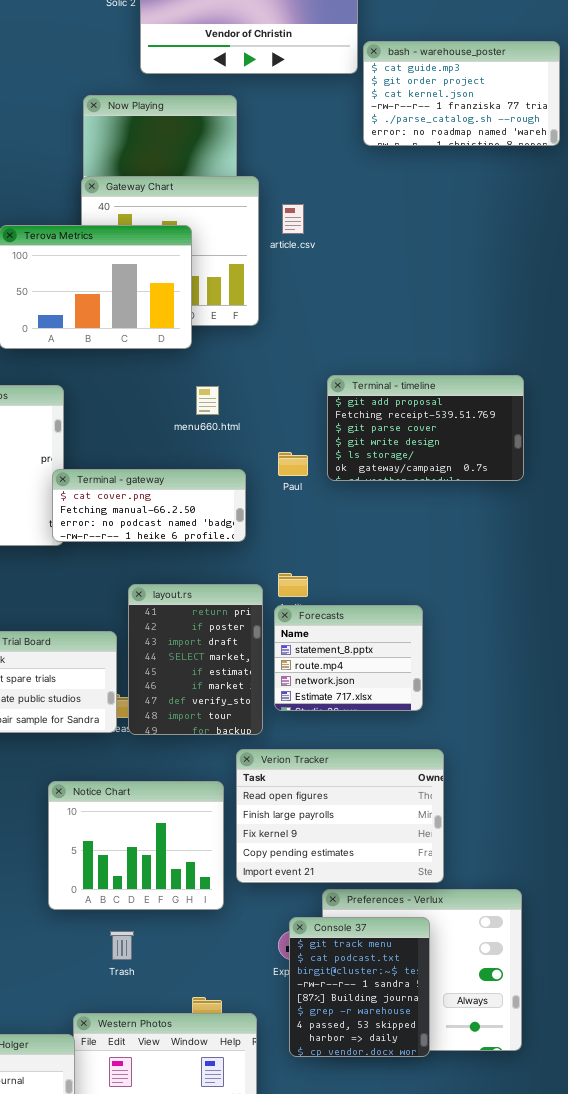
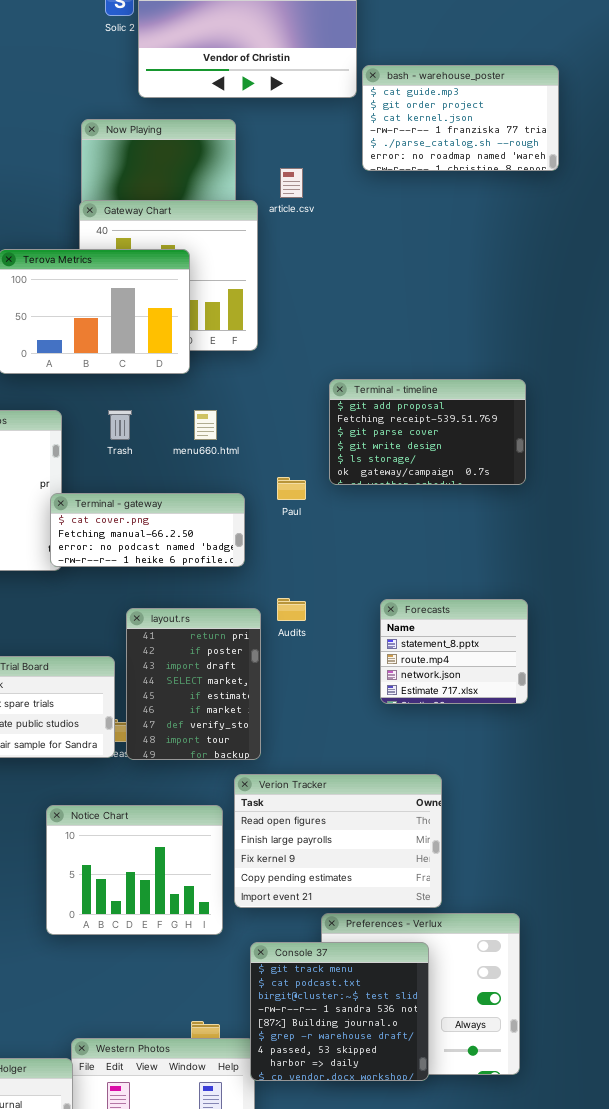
article.csv: [282,204,304,234] -> [280,168,303,198], moved
Terminal - timeline: [327,375,524,481] -> [329,379,526,485], moved
Forecasts: [274,605,423,711] -> [380,599,528,704], moved
Console 37: [289,917,430,1057] -> [250,942,429,1081], resized
Trash: [110,931,134,960] -> [108,410,132,440], moved

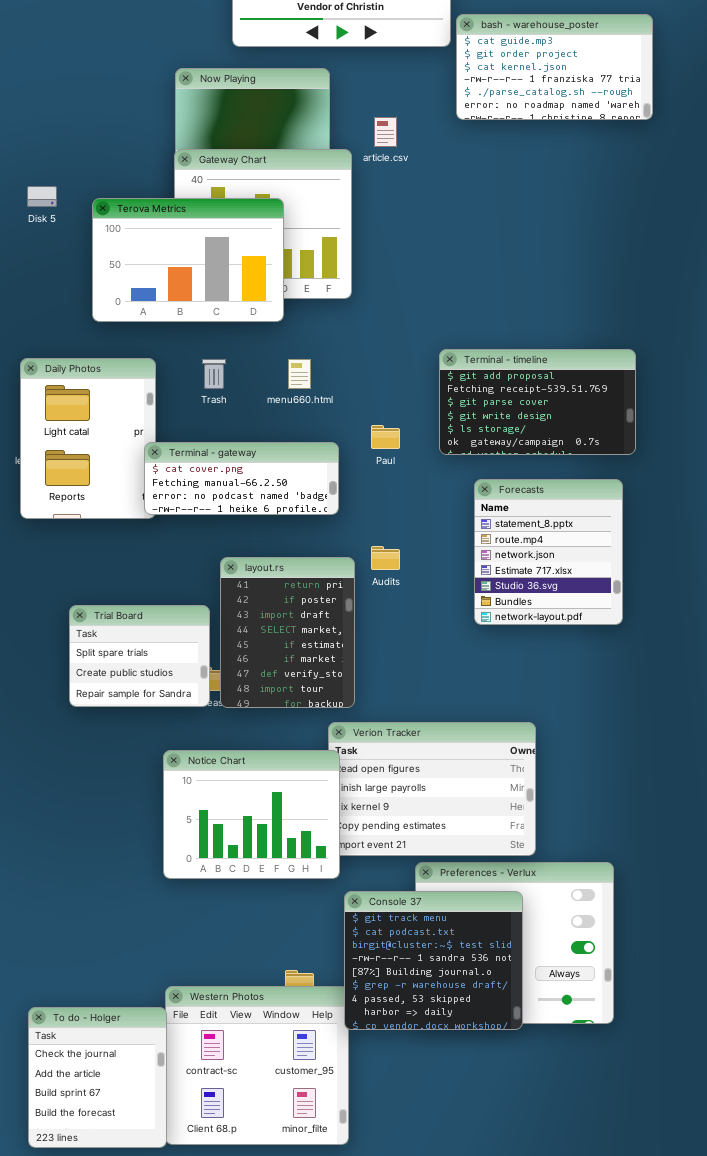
Terminal - timeline: [329,379,526,485] -> [439,349,636,455], moved
Forecasts: [380,599,528,704] -> [474,479,623,625], moved, resized
Notice Chart: [46,805,223,935] -> [163,750,340,879], moved

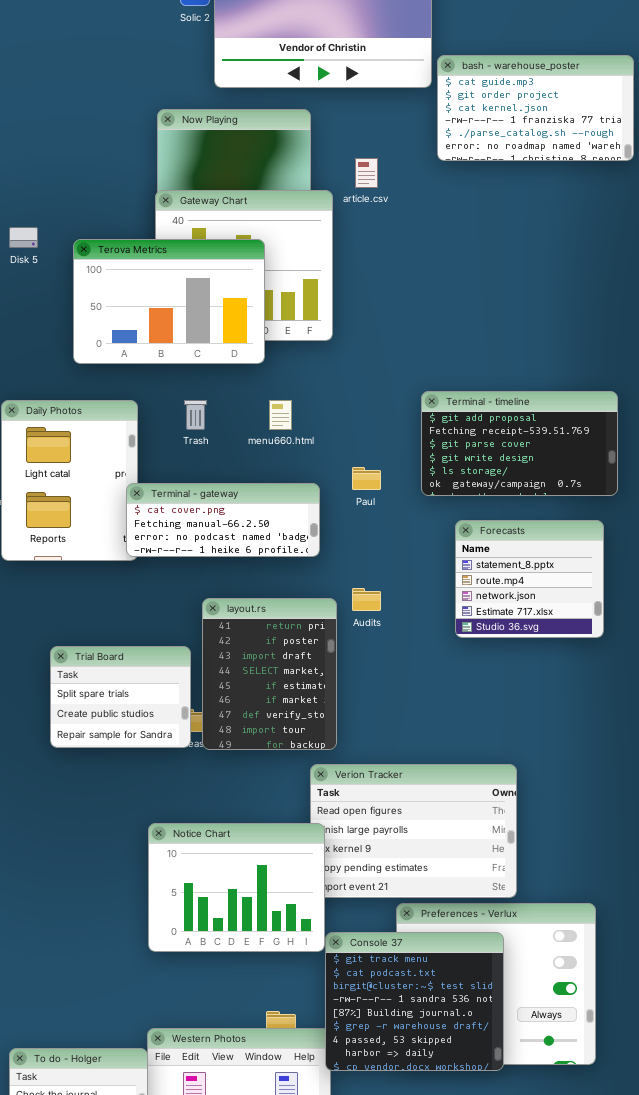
Forecasts: [474,479,623,625] -> [455,520,604,638], resized
Notice Chart: [163,750,340,879] -> [148,823,325,952], moved

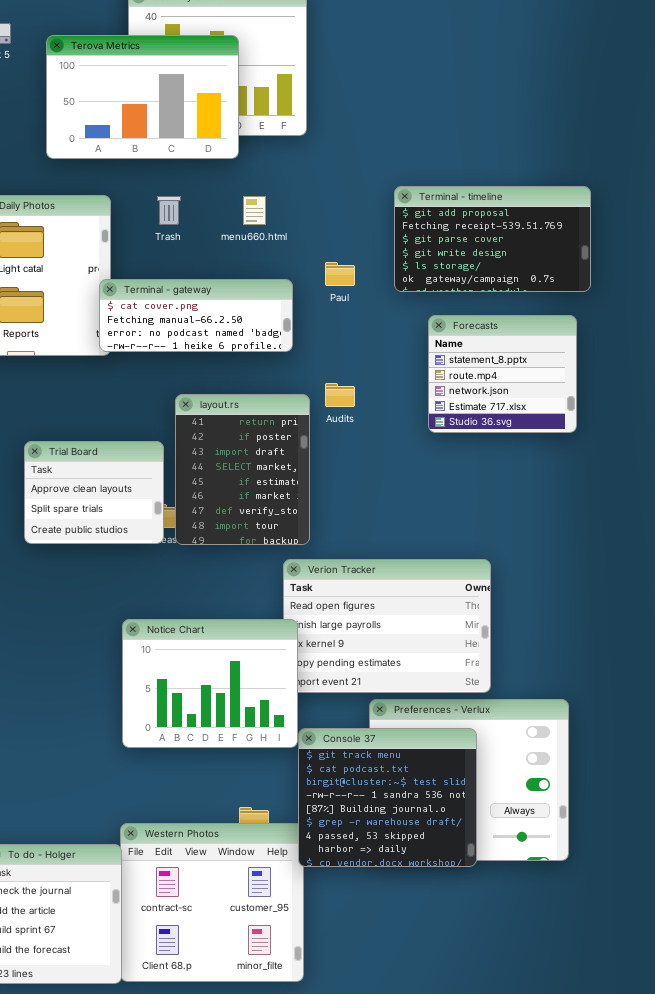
Trial Board: [50,646,191,748] -> [24,441,164,544], scrolled up 1 row

